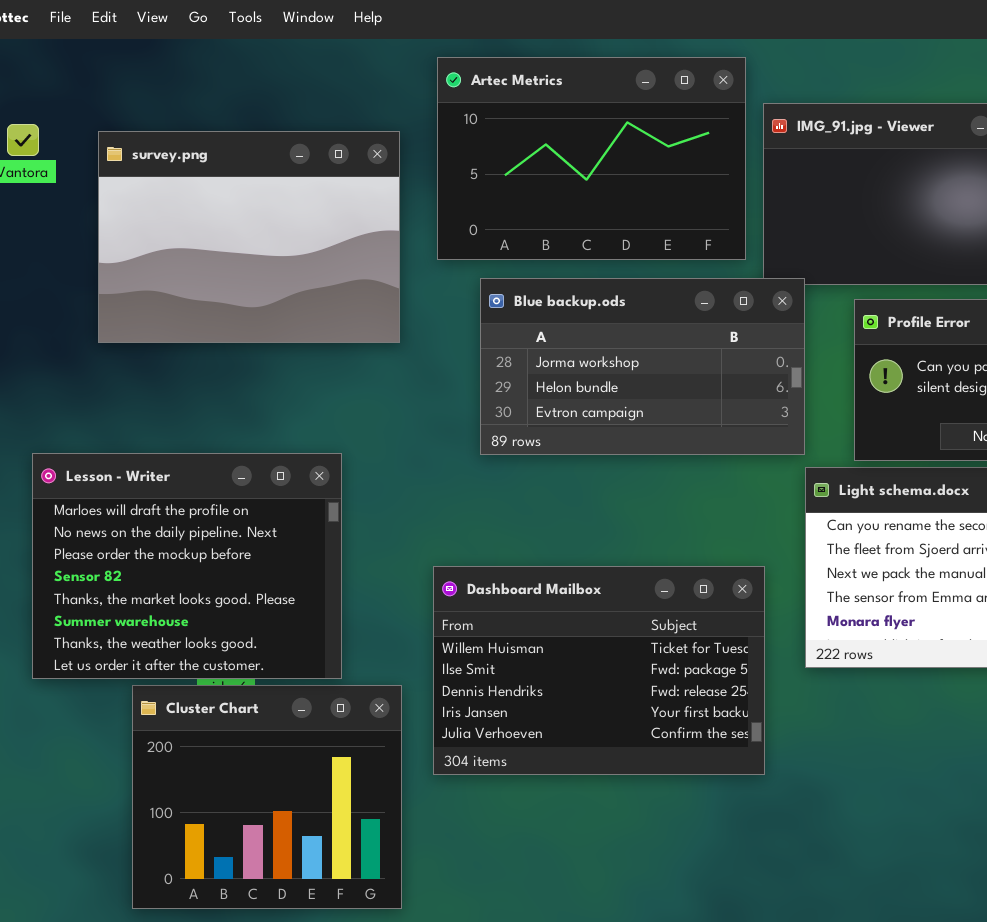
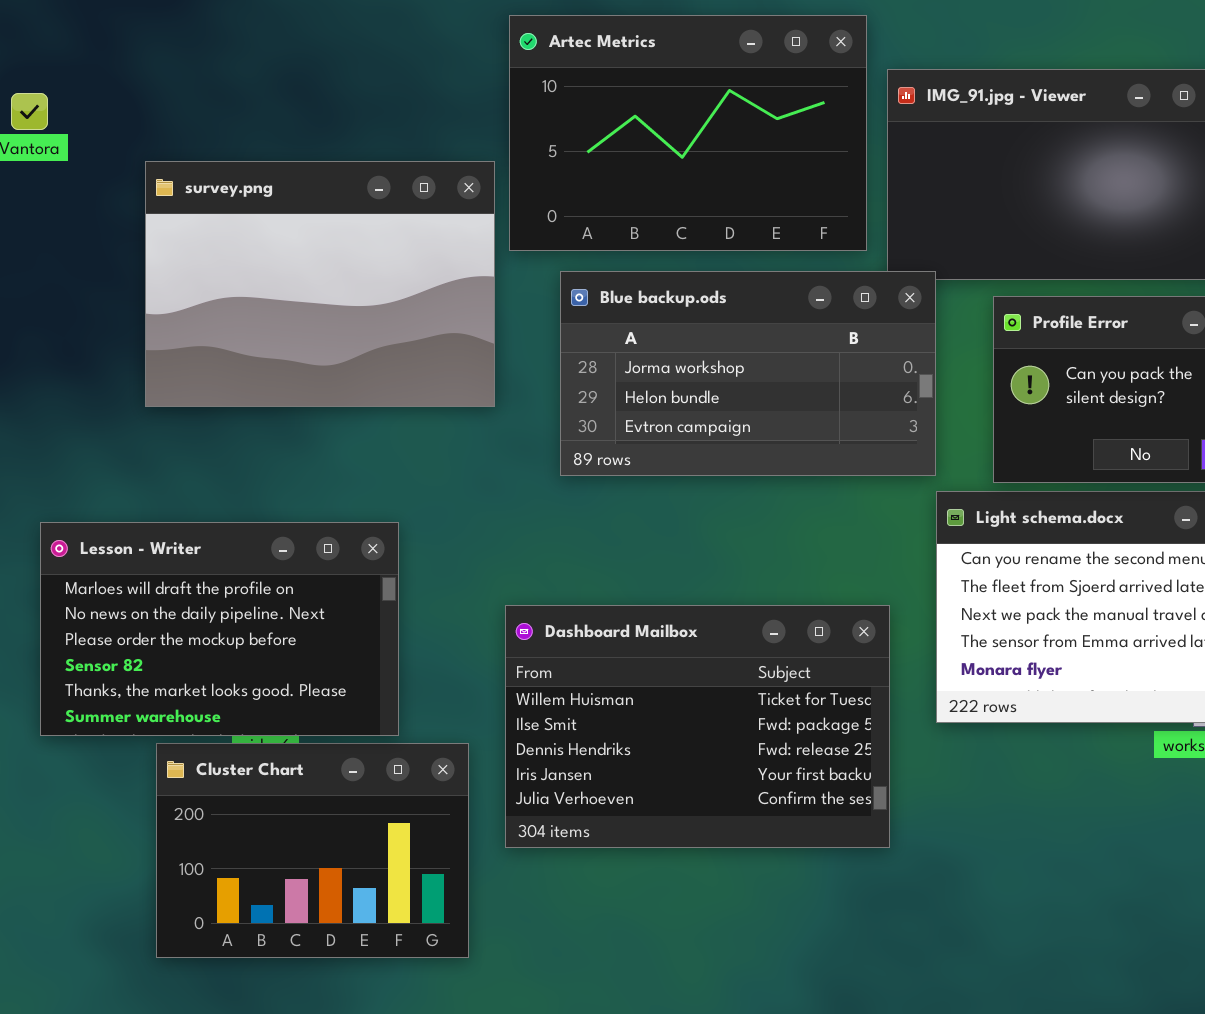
survey.png: [98,131,400,343] -> [145,161,495,407], moved
Lesson - Writer: [32,453,342,679] -> [40,522,399,736], resized
Cluster Chart: [132,685,402,909] -> [156,743,469,958], resized

